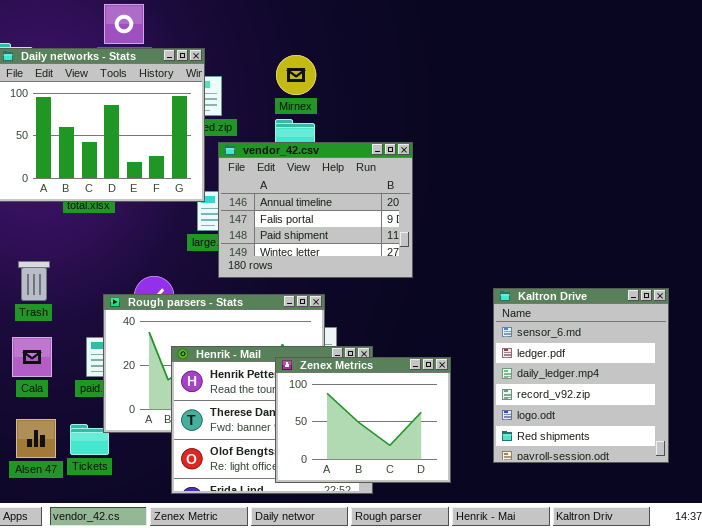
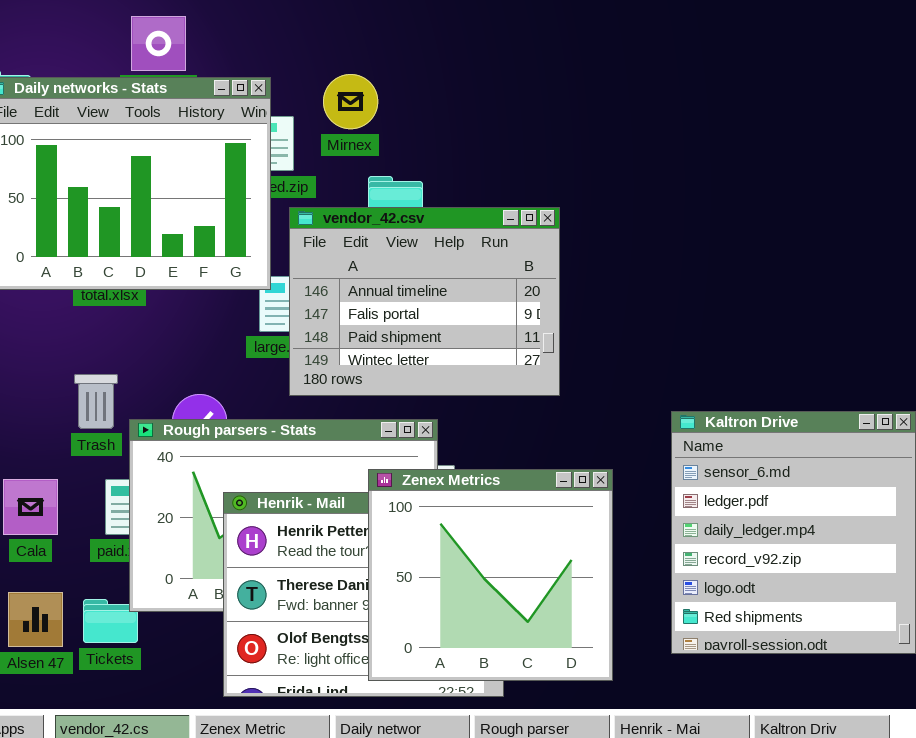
Mirnex: [276,55,316,95] -> [323,74,378,129], moved
Trash: [18,261,50,301] -> [74,374,118,429], moved
Zenex Metrics: [275,357,451,483] -> [368,469,613,681], resized

